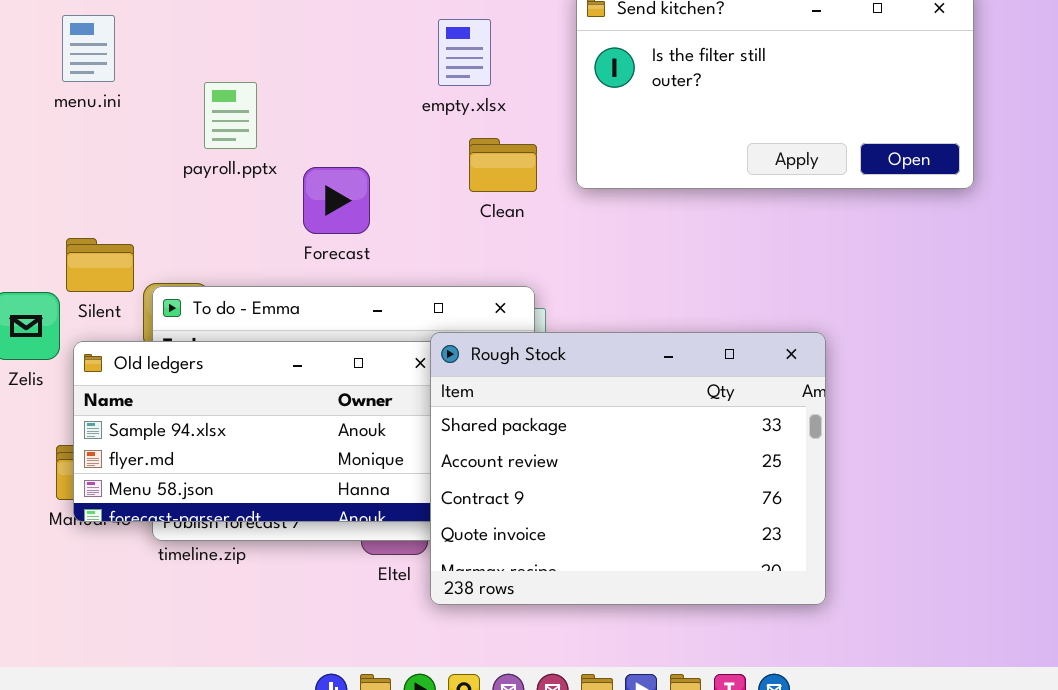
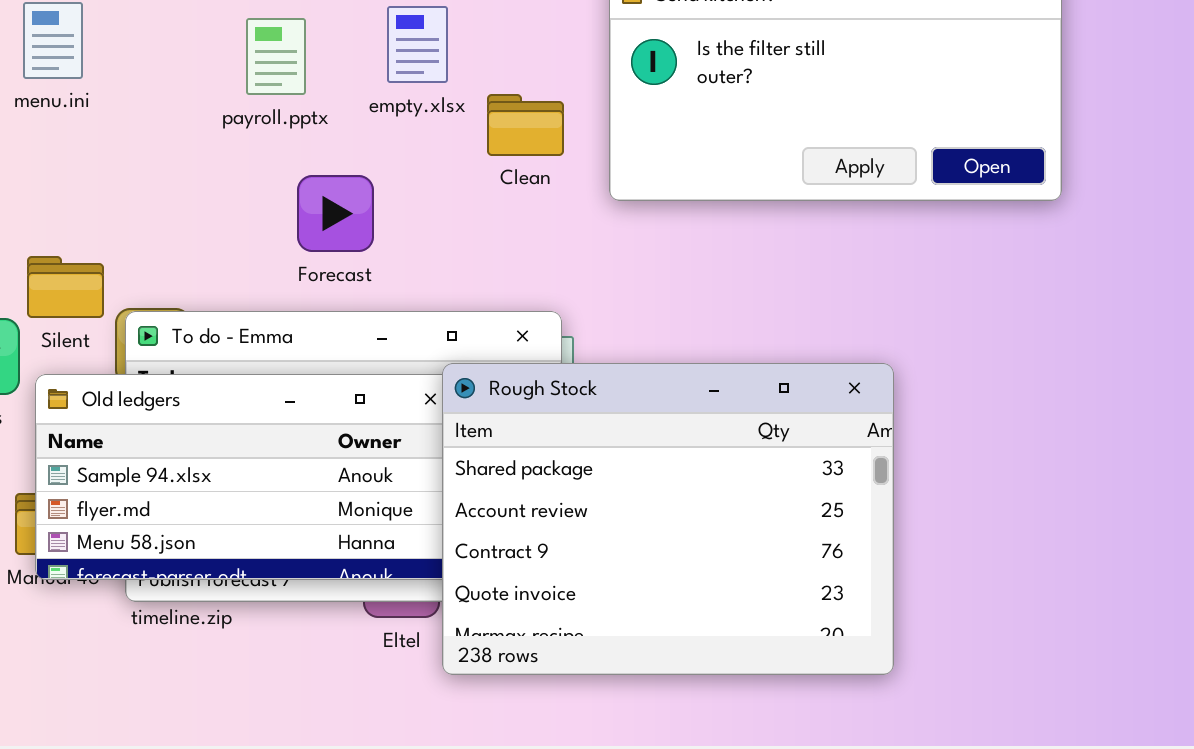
empty.xlsx: [438,19,491,86] -> [387,6,448,83], moved
payroll.pptx: [204,82,257,149] -> [246,18,306,95], moved
Clean: [469,138,537,192] -> [487,94,564,156], moved

